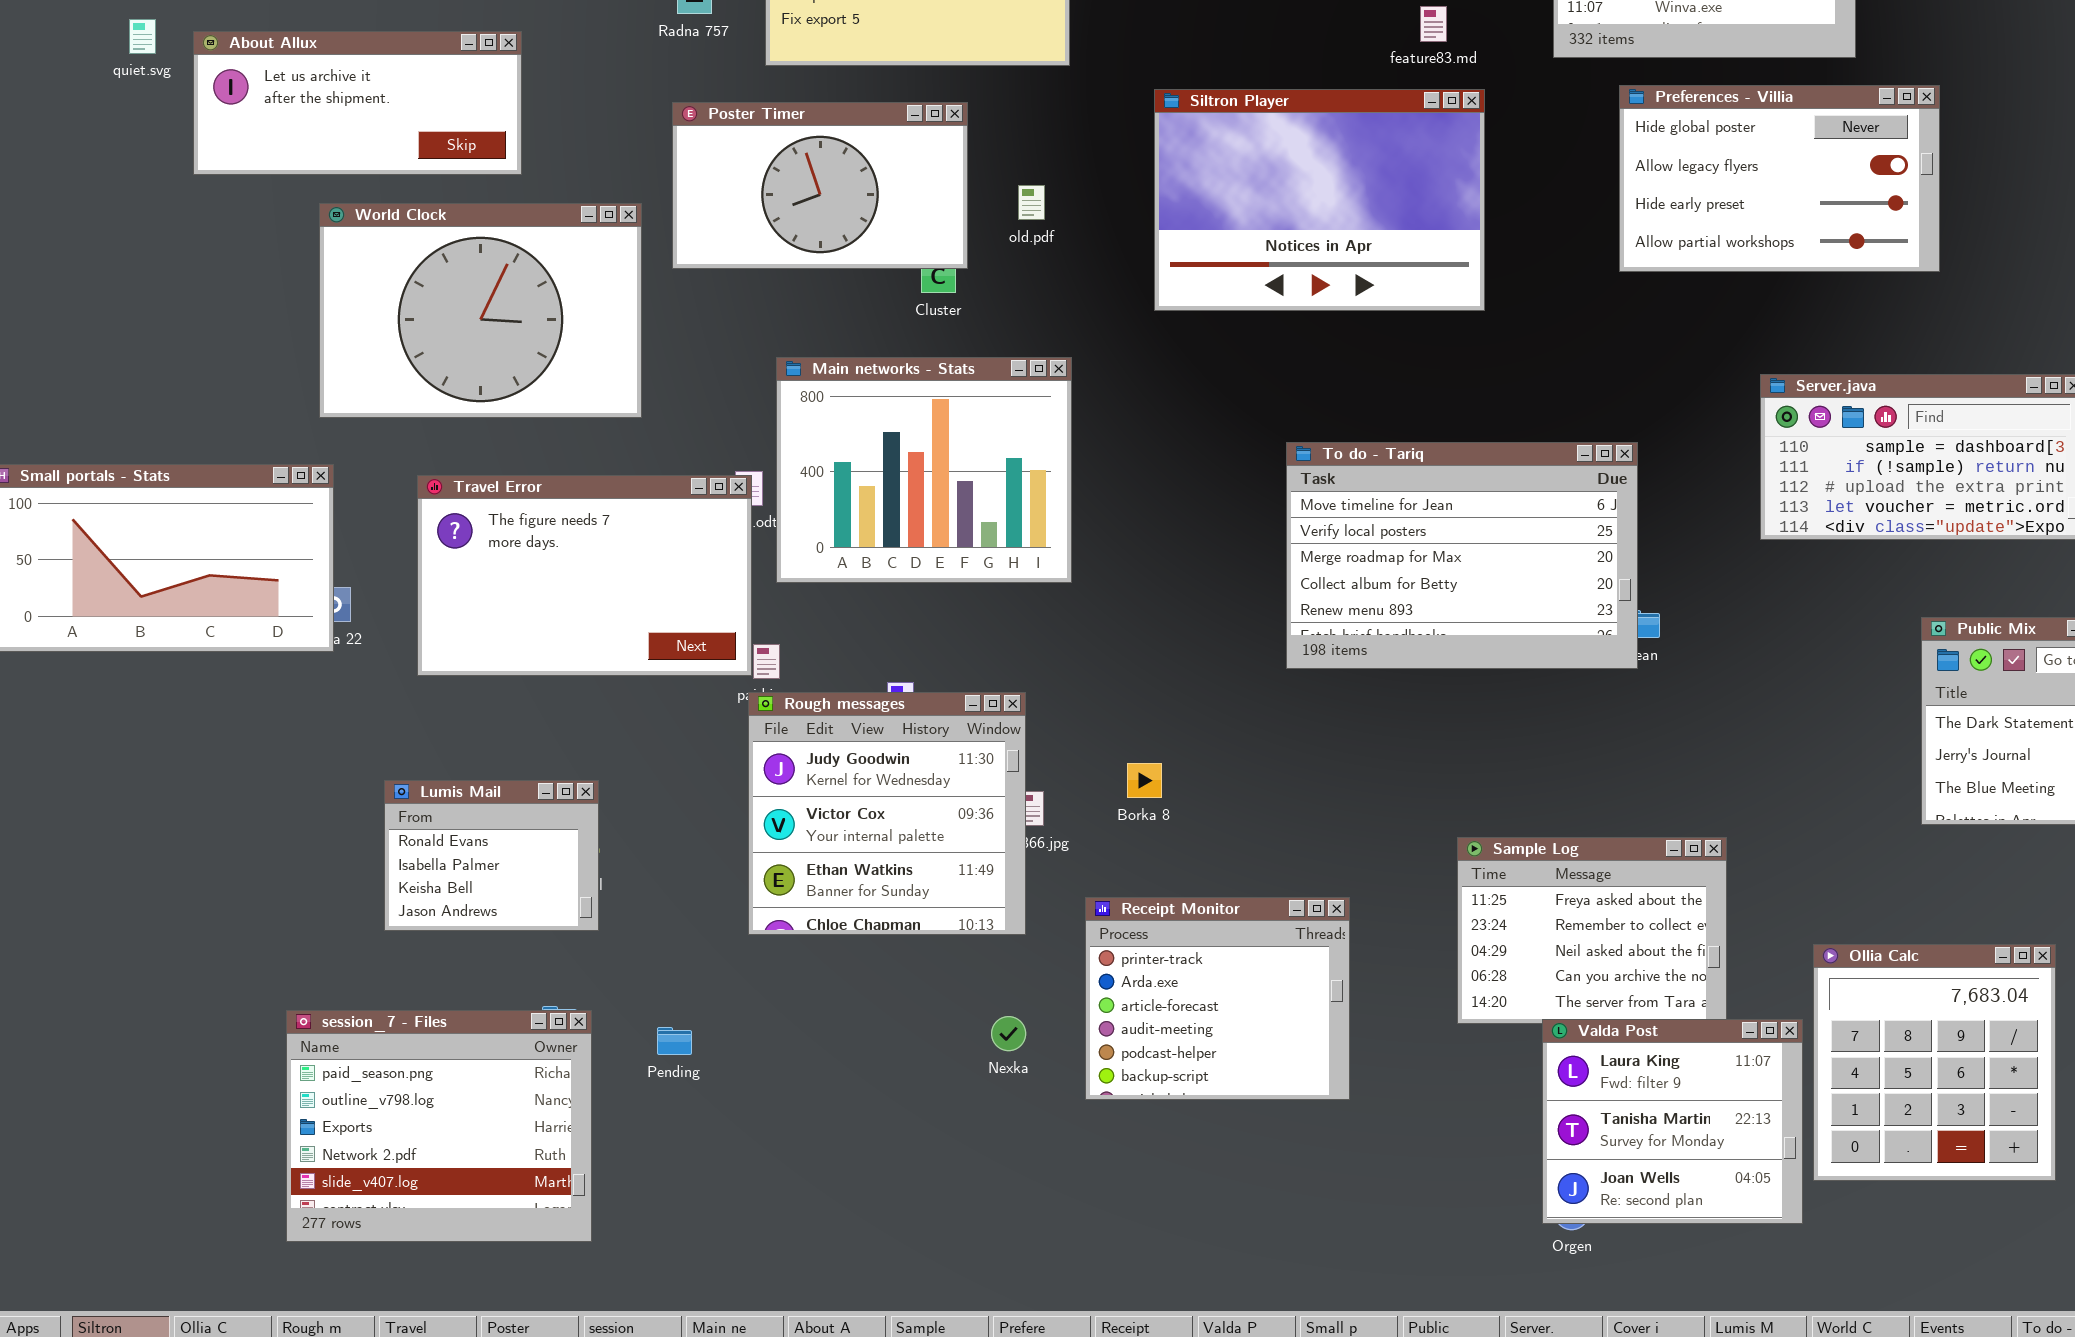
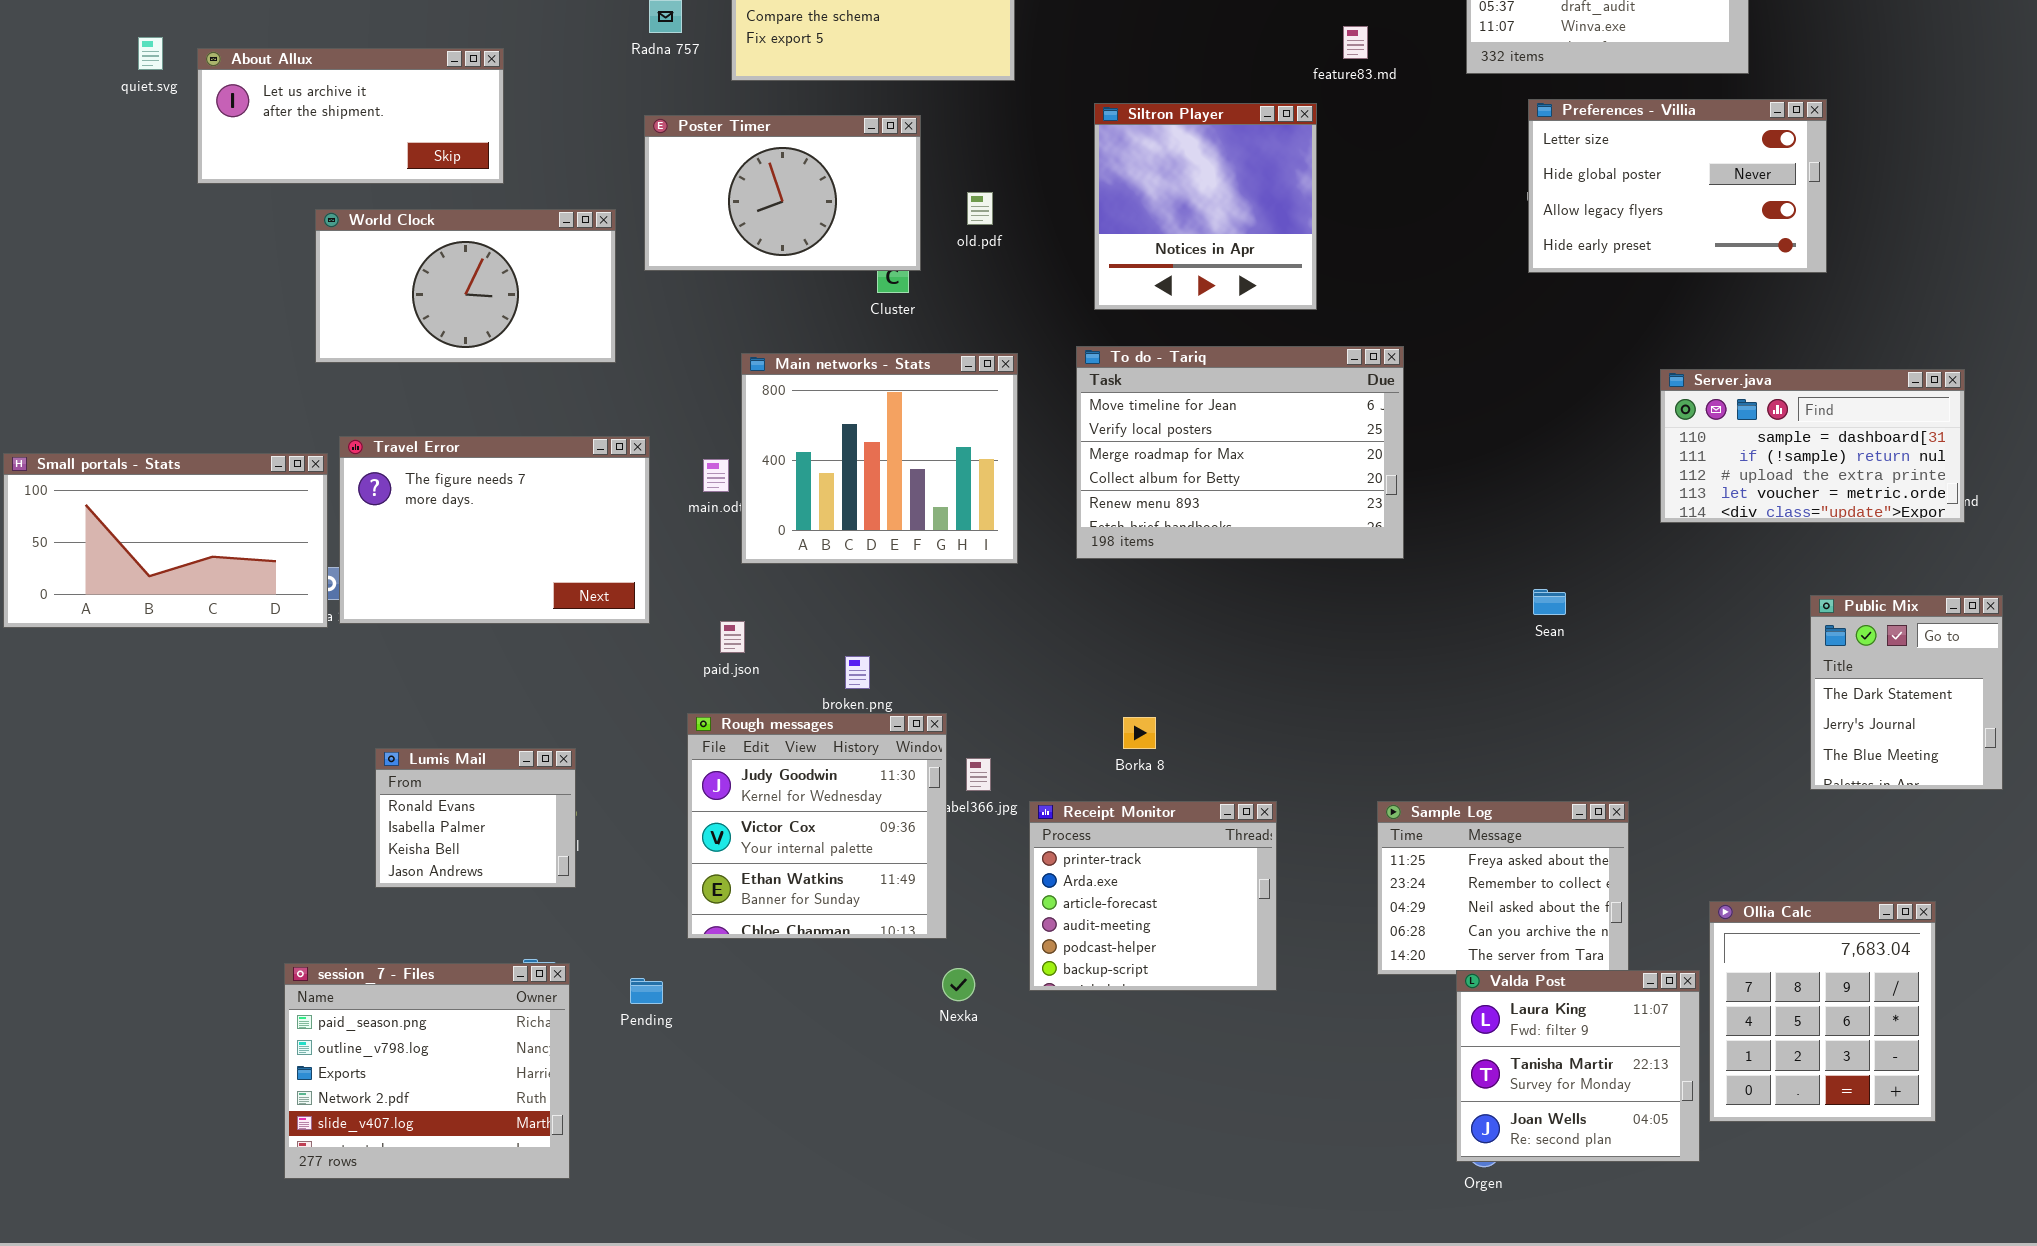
Preferences - Villia: [1619,85,1940,272] -> [1528,99,1827,273], scrolled up 1 row
Siltron Player: [1154,89,1485,311] -> [1094,103,1317,310], resized
World Clock: [319,203,642,418] -> [315,209,616,363], resized
To do - Tariq: [1286,442,1638,669] -> [1076,346,1404,559], moved
Travel Error: [417,475,752,676] -> [339,436,650,624], moved
Rough messages: [748,692,1026,935] -> [687,713,947,939], moved
Borka 8: [1127,763,1162,798] -> [1123,717,1156,749], moved
Receipt Monitor: [1085,897,1350,1100] -> [1029,801,1277,991], moved

